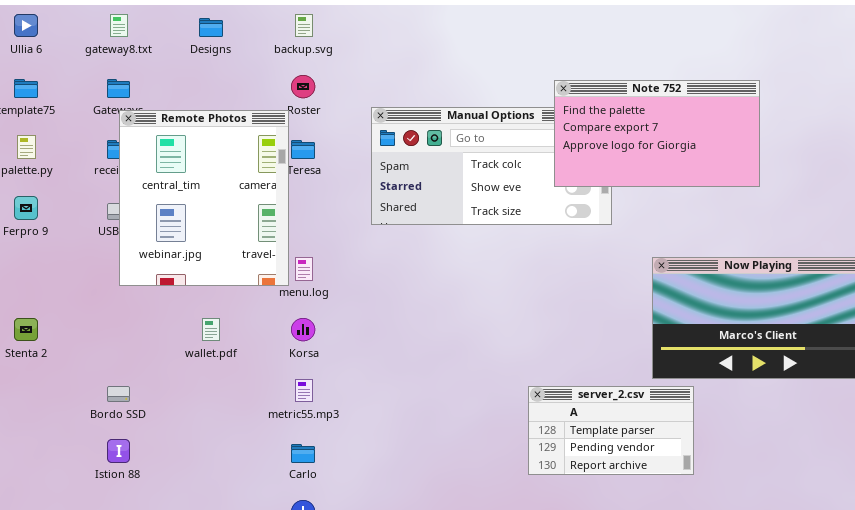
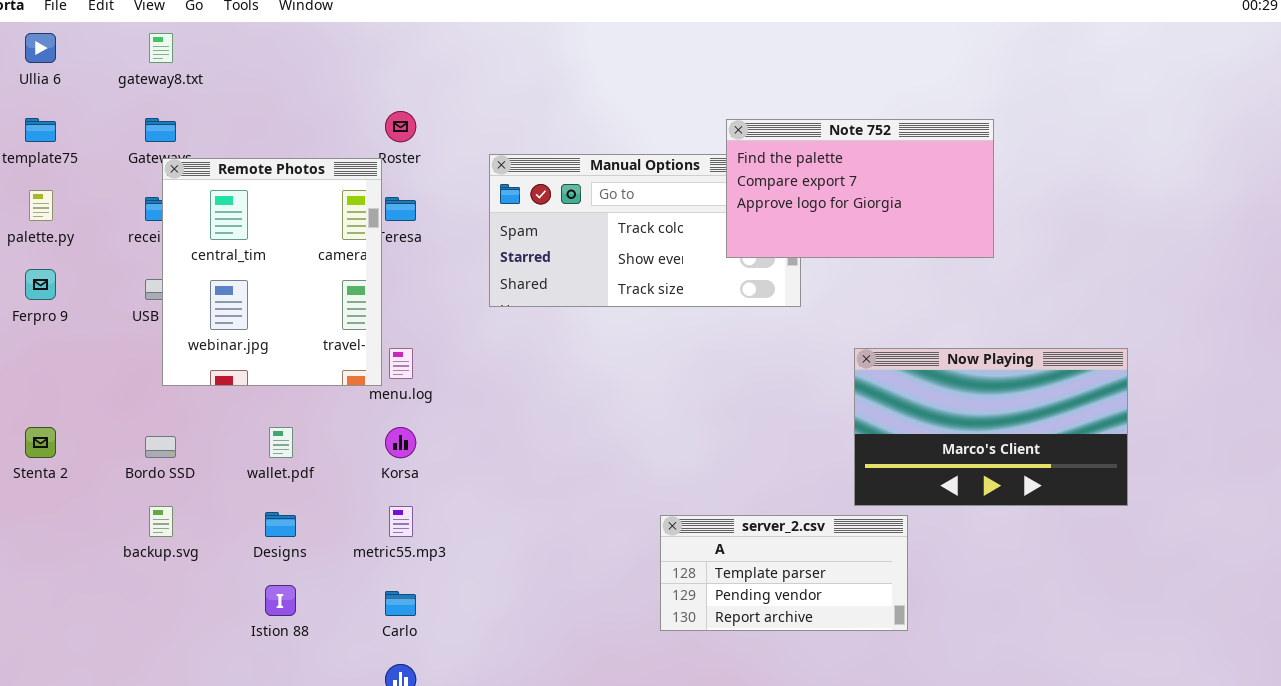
backup.svg: [295,14,313,37] -> [149,506,173,537], moved
Designs: [199,18,223,37] -> [265,512,296,537], moved
Bordo SSD: [107,386,130,402] -> [145,436,176,458], moved
server_2.csv: [528,386,694,475] -> [660,515,908,631], resized
Istion 88: [107,439,130,463] -> [265,585,296,616], moved

